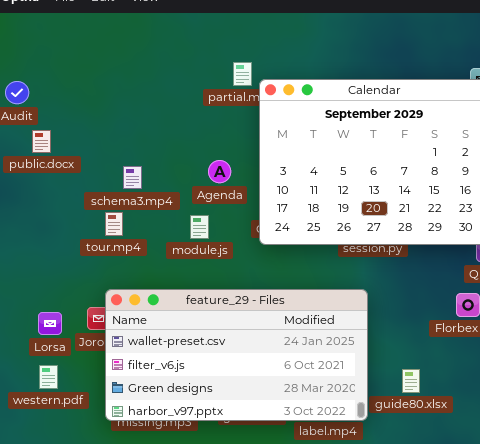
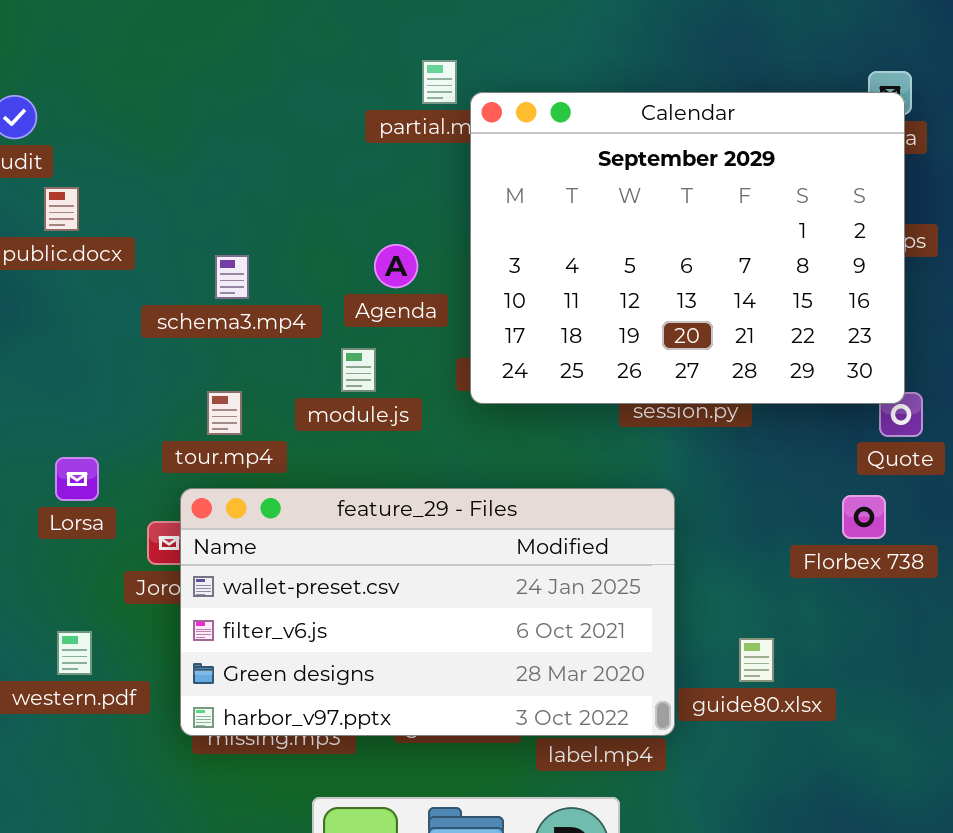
tour.mp4: [105,212,123,236] -> [207,391,242,435], moved
Lorsa: [38,312,62,335] -> [55,457,99,501], moved

